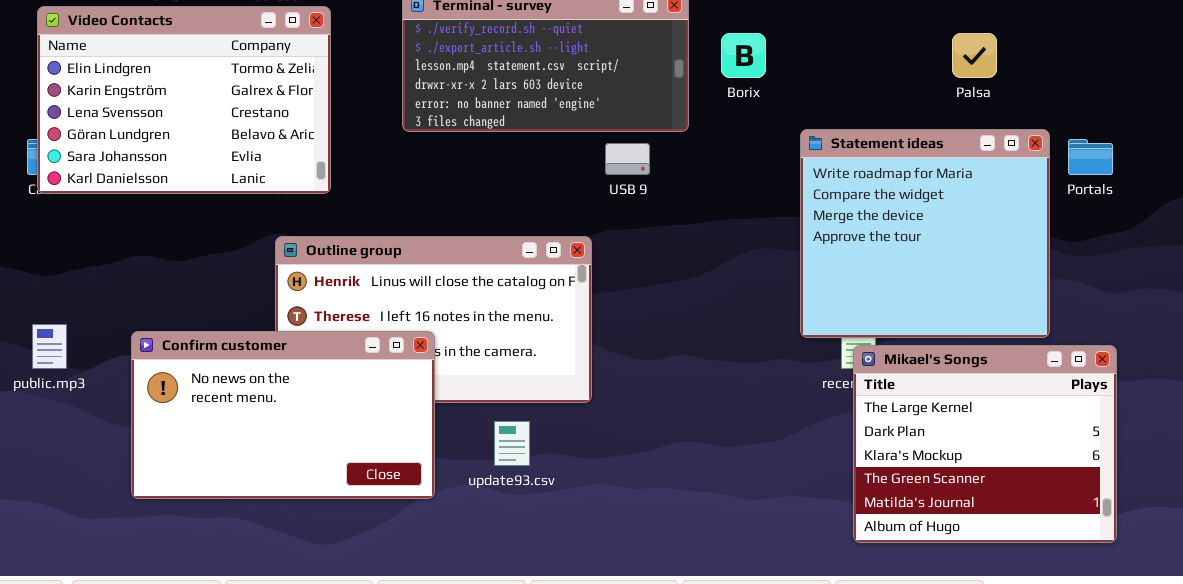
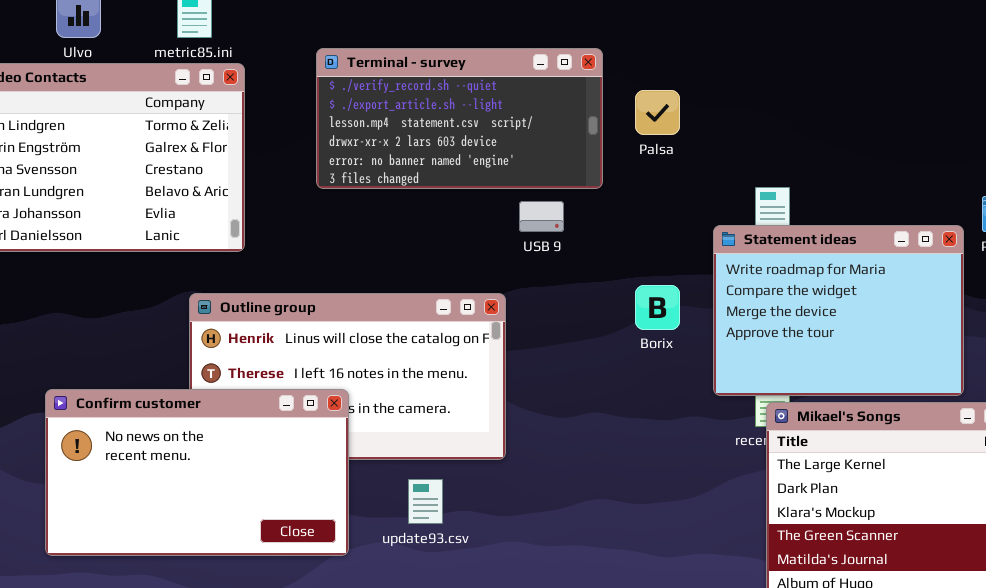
Borix: [721,33,766,78] -> [635,285,680,330], moved
Palsa: [952,33,997,78] -> [635,90,680,135], moved
Statement ideas: [800,129,1050,338] -> [713,225,964,396], resized

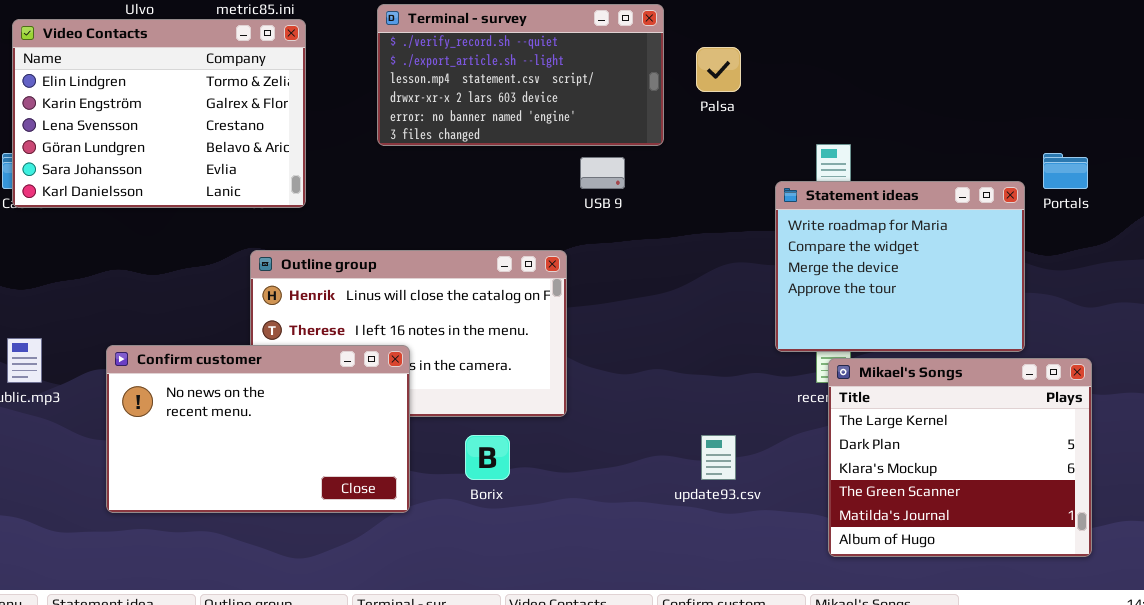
Borix: [635,285,680,330] -> [465,435,510,480], moved
update93.csv: [408,479,443,524] -> [701,435,736,480], moved

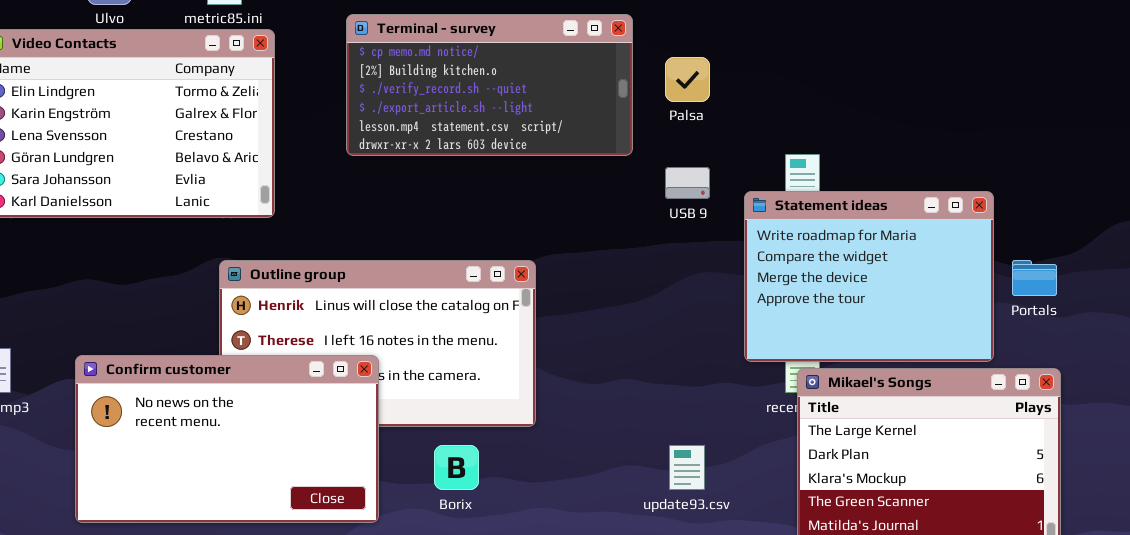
Terminal - survey: [377,4,664,146] -> [346,14,633,156], scrolled up 2 rows
Portals: [1043,153,1088,189] -> [1012,260,1057,296], moved
USB 9: [580,157,625,189] -> [665,167,710,199], moved

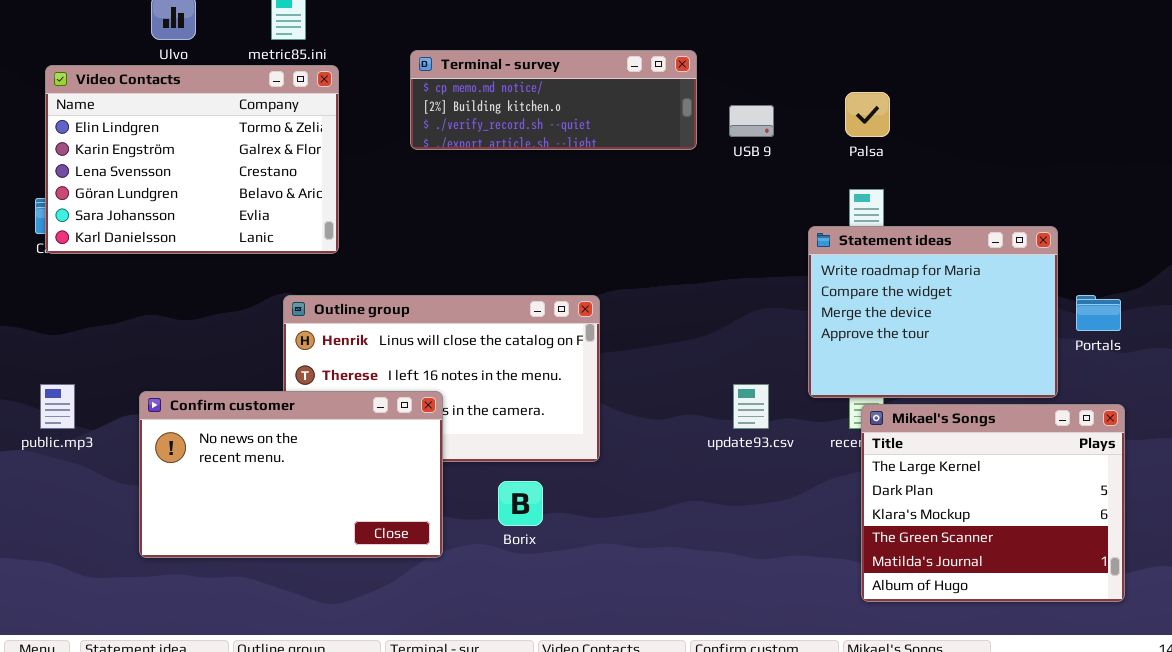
Terminal - survey: [346,14,633,156] -> [410,50,697,150], resized
Palsa: [665,57,710,102] -> [845,92,890,137], moved
USB 9: [665,167,710,199] -> [729,105,774,137], moved
update93.csv: [669,445,705,490] -> [733,384,769,429], moved

